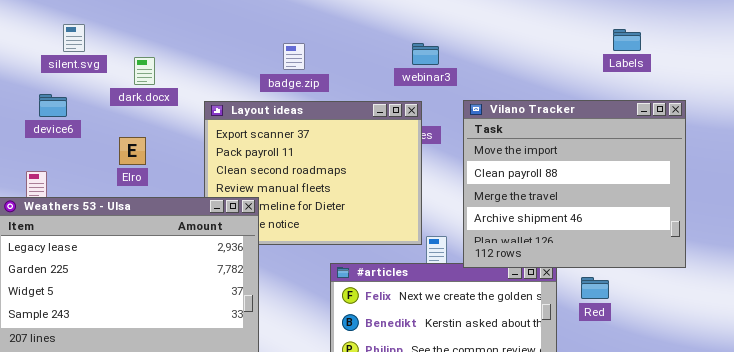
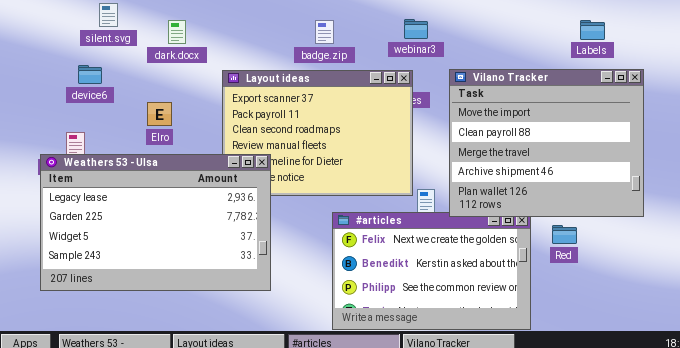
Labels: [613,29,641,51] -> [580,20,605,40], moved
badge.zip: [283,43,305,70] -> [315,20,334,44], moved
dark.docx: [134,57,155,85] -> [168,20,186,44], moved

